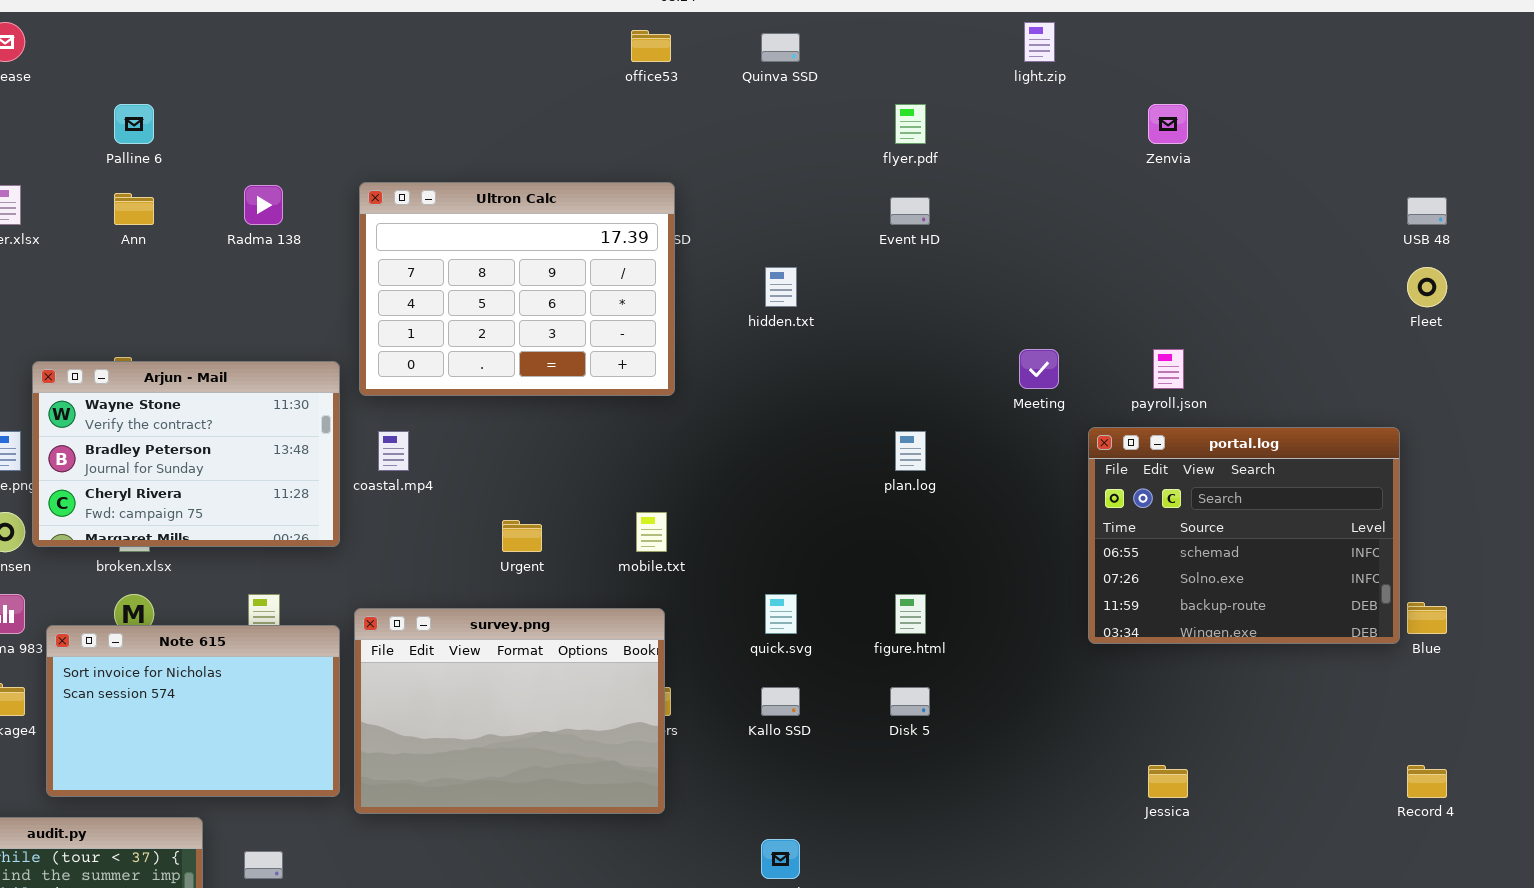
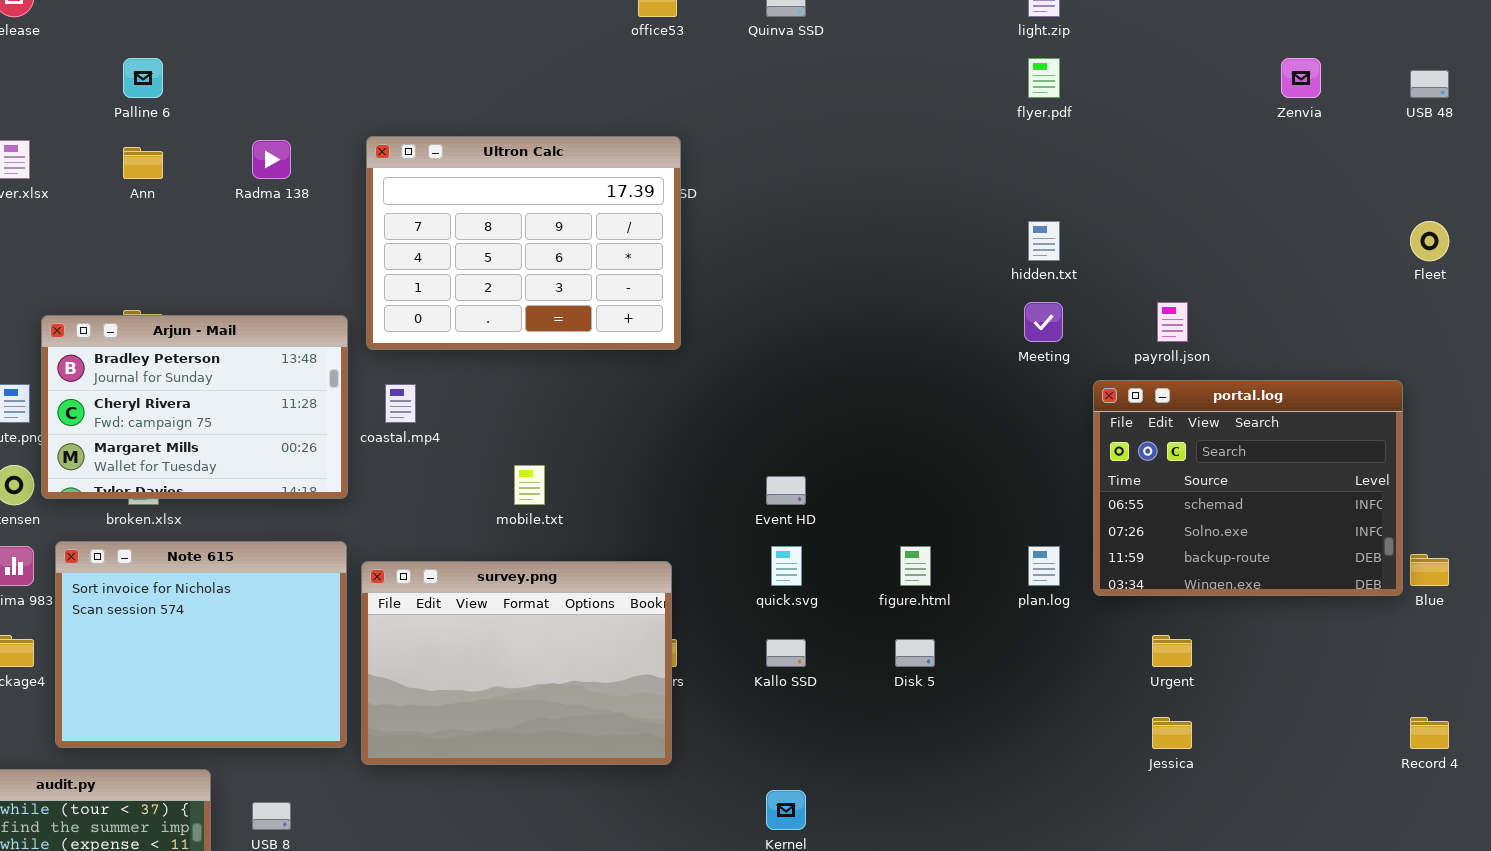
flyer.pdf: [895,104,926,144] -> [1028,58,1060,98], moved
Zenvia: [1148,104,1188,144] -> [1281,58,1321,98], moved
Event HD: [890,197,930,225] -> [766,476,806,505], moved
USB 48: [1407,197,1447,225] -> [1410,70,1449,98], moved
hidden.txt: [765,267,797,307] -> [1028,221,1060,261], moved
Arjun - Mail: [32,361,340,547] -> [41,315,348,499], scrolled down 1 row
plan.log: [895,431,926,471] -> [1028,546,1060,586], moved
mobile.txt: [636,512,667,552] -> [514,465,545,505], moved
Urgent: [502,520,542,552] -> [1152,635,1192,667], moved
Note 615: [46,625,340,797] -> [55,541,347,748], resized

